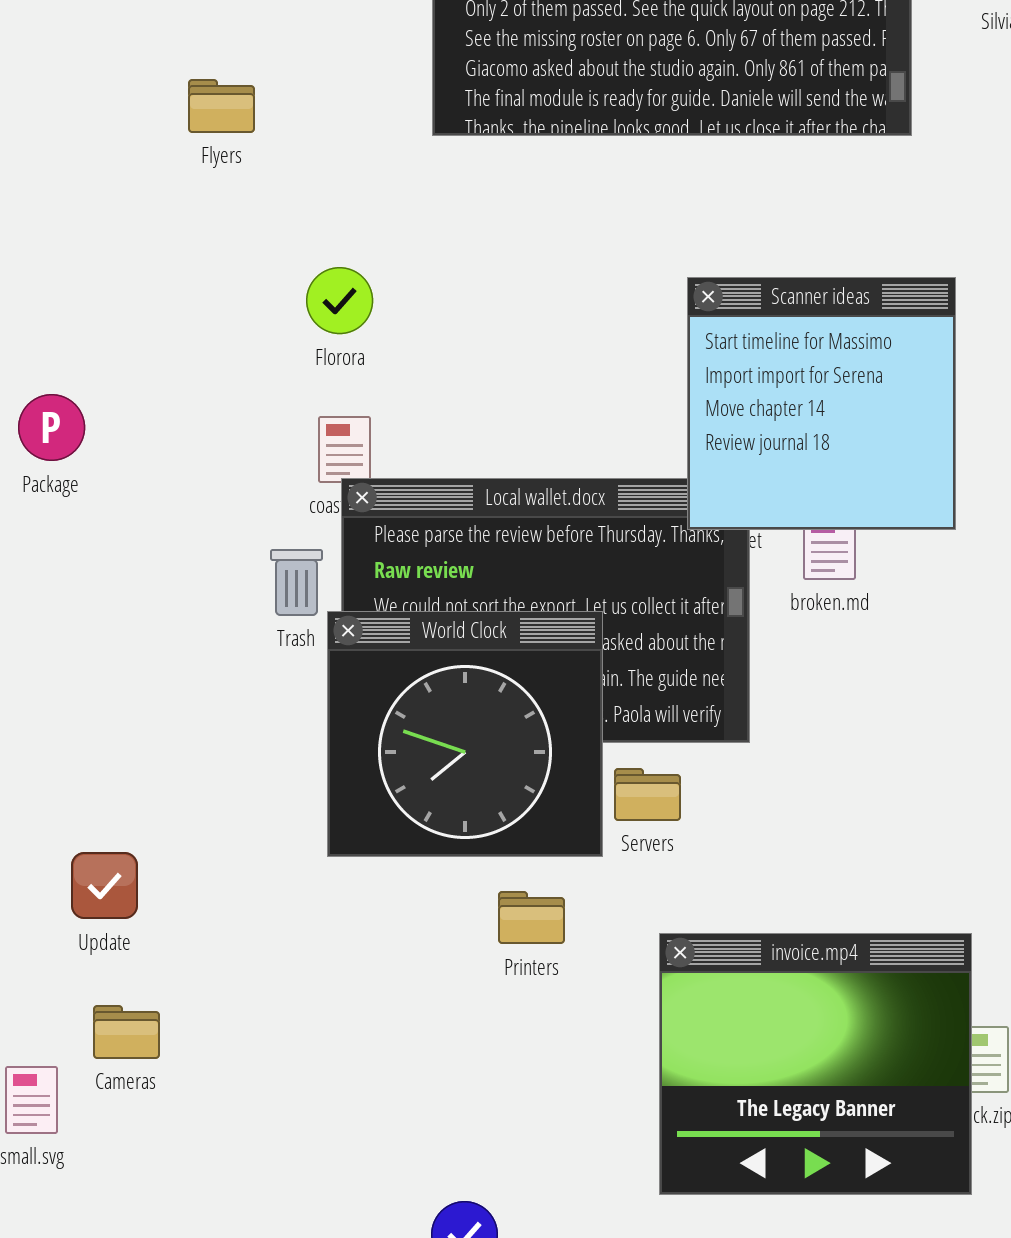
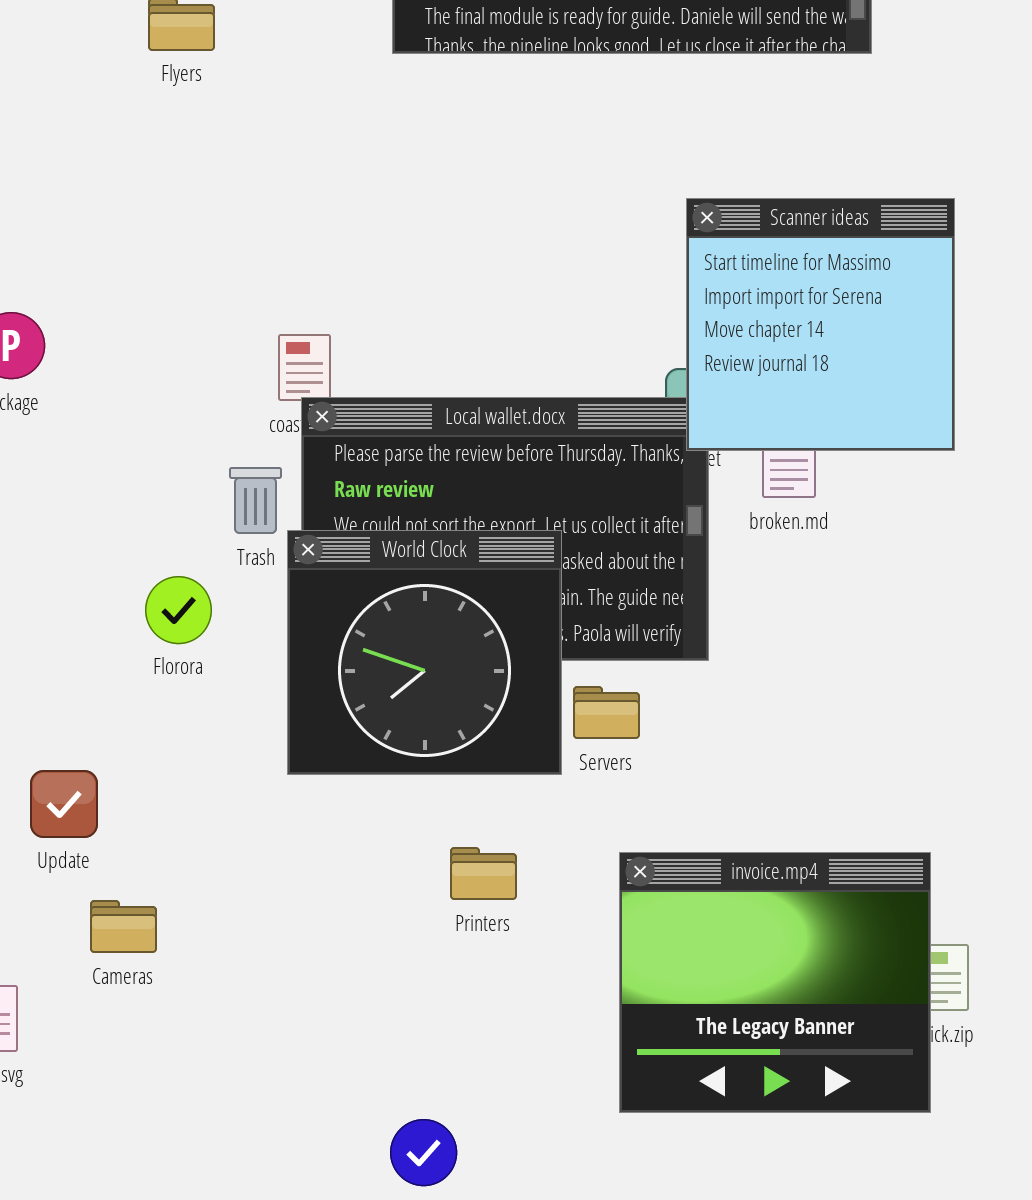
Florora: [306,267,373,334] -> [145,576,212,644], moved
Scanner ideas: [687,277,956,530] -> [686,198,955,451], moved
Printers: [498,891,565,944] -> [450,847,517,900], moved
Cameras: [93,1005,160,1059] -> [90,900,157,953], moved

